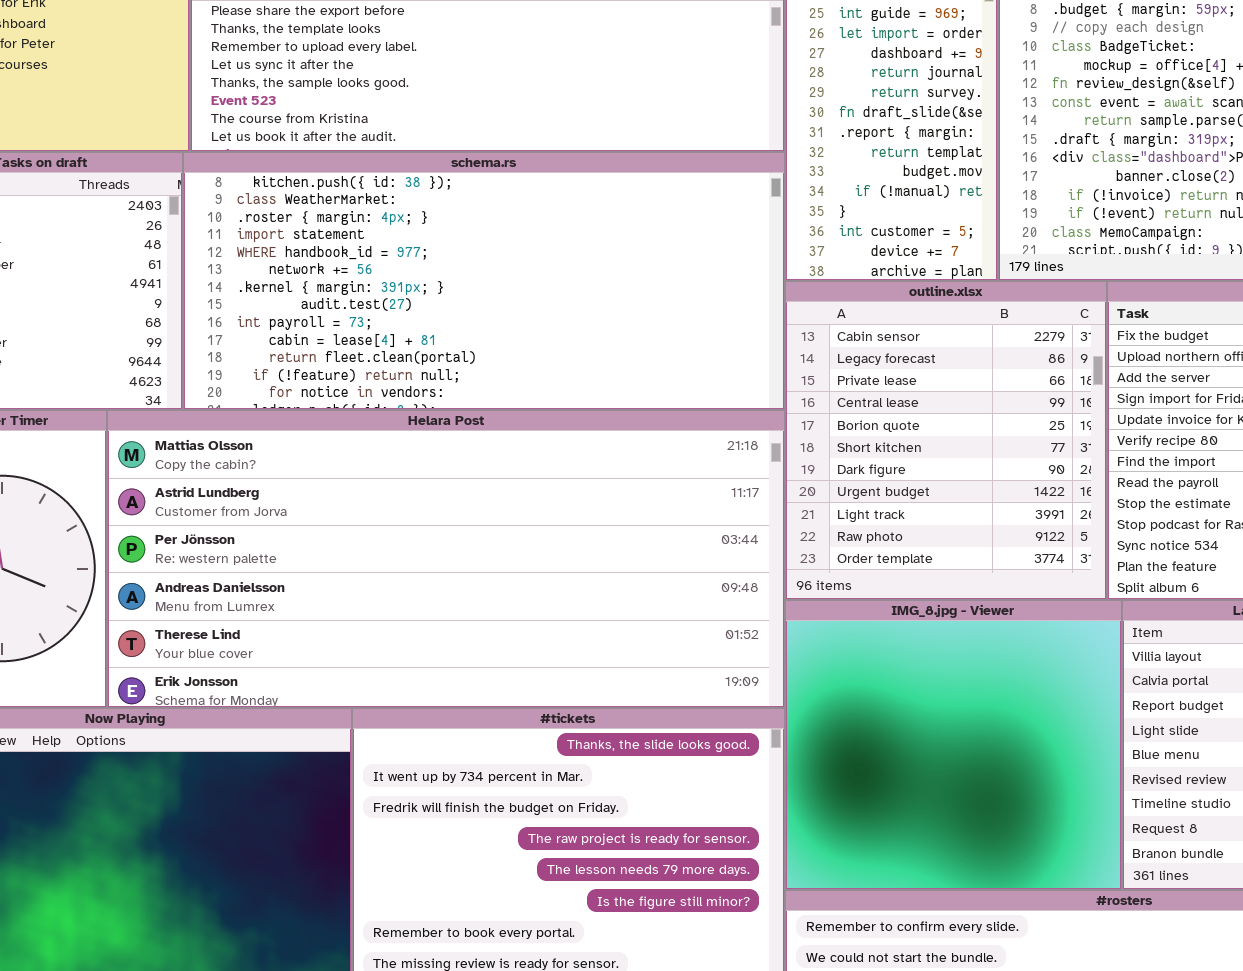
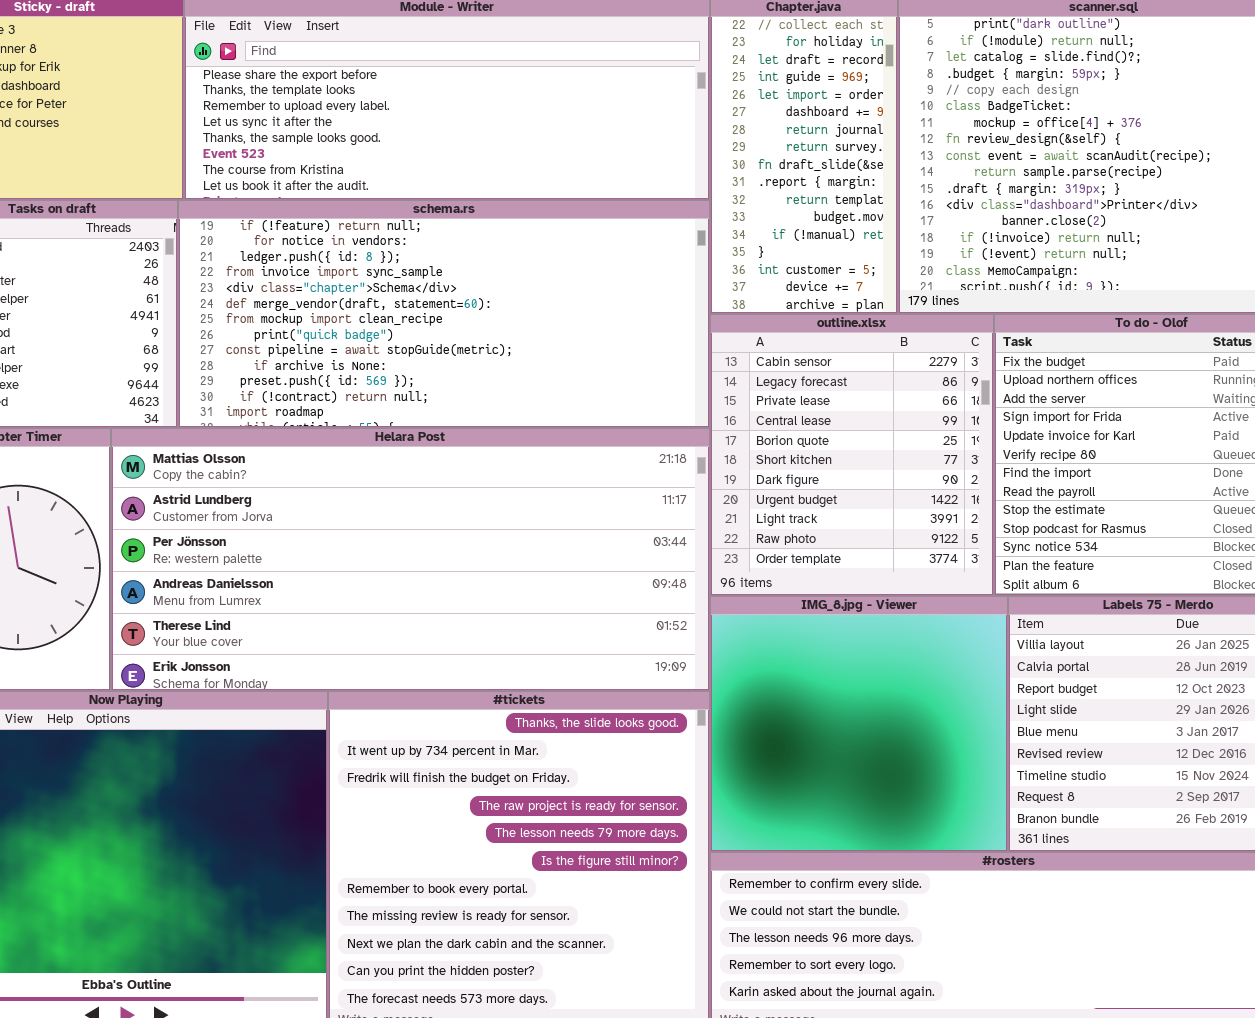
schema.rs: [183,152,785,410] -> [178,200,710,428], scrolled down 11 rows

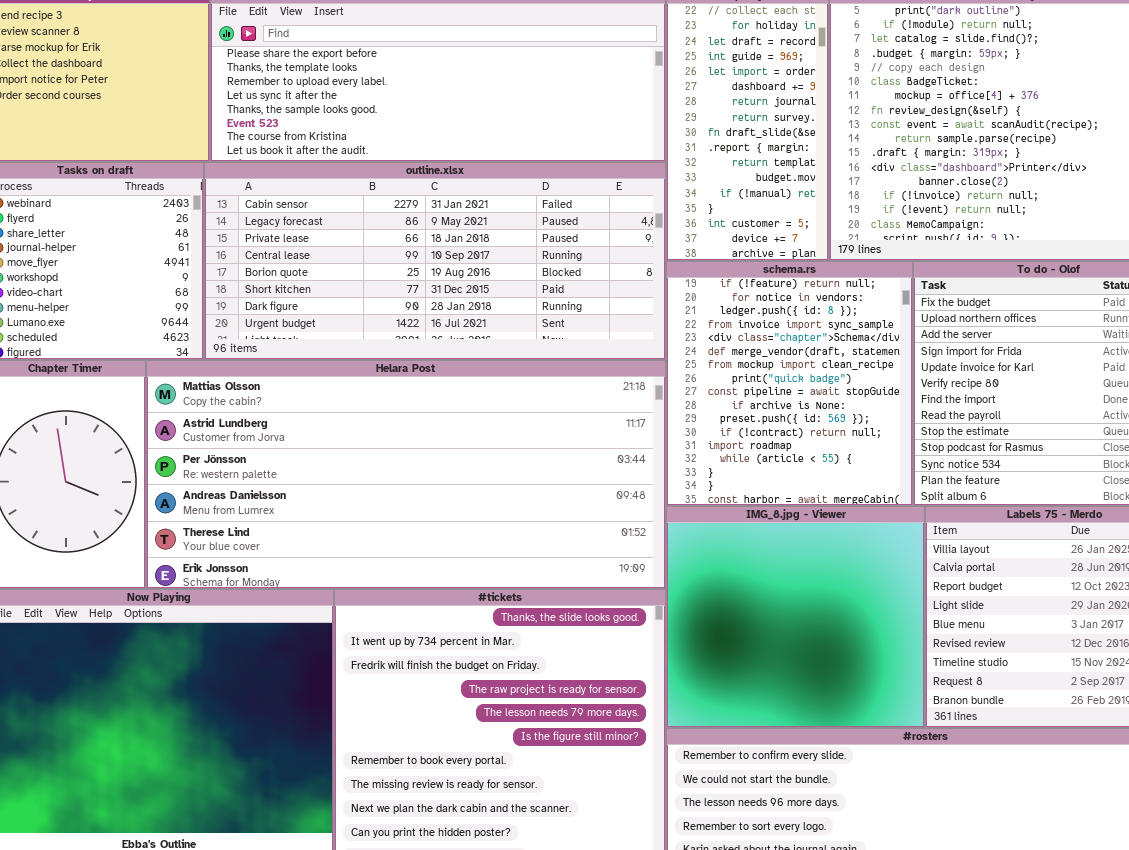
schema.rs: [178,200,710,428] -> [666,261,913,506], moved, resized
outline.xlsx: [710,314,994,596] -> [204,162,666,360], moved, resized

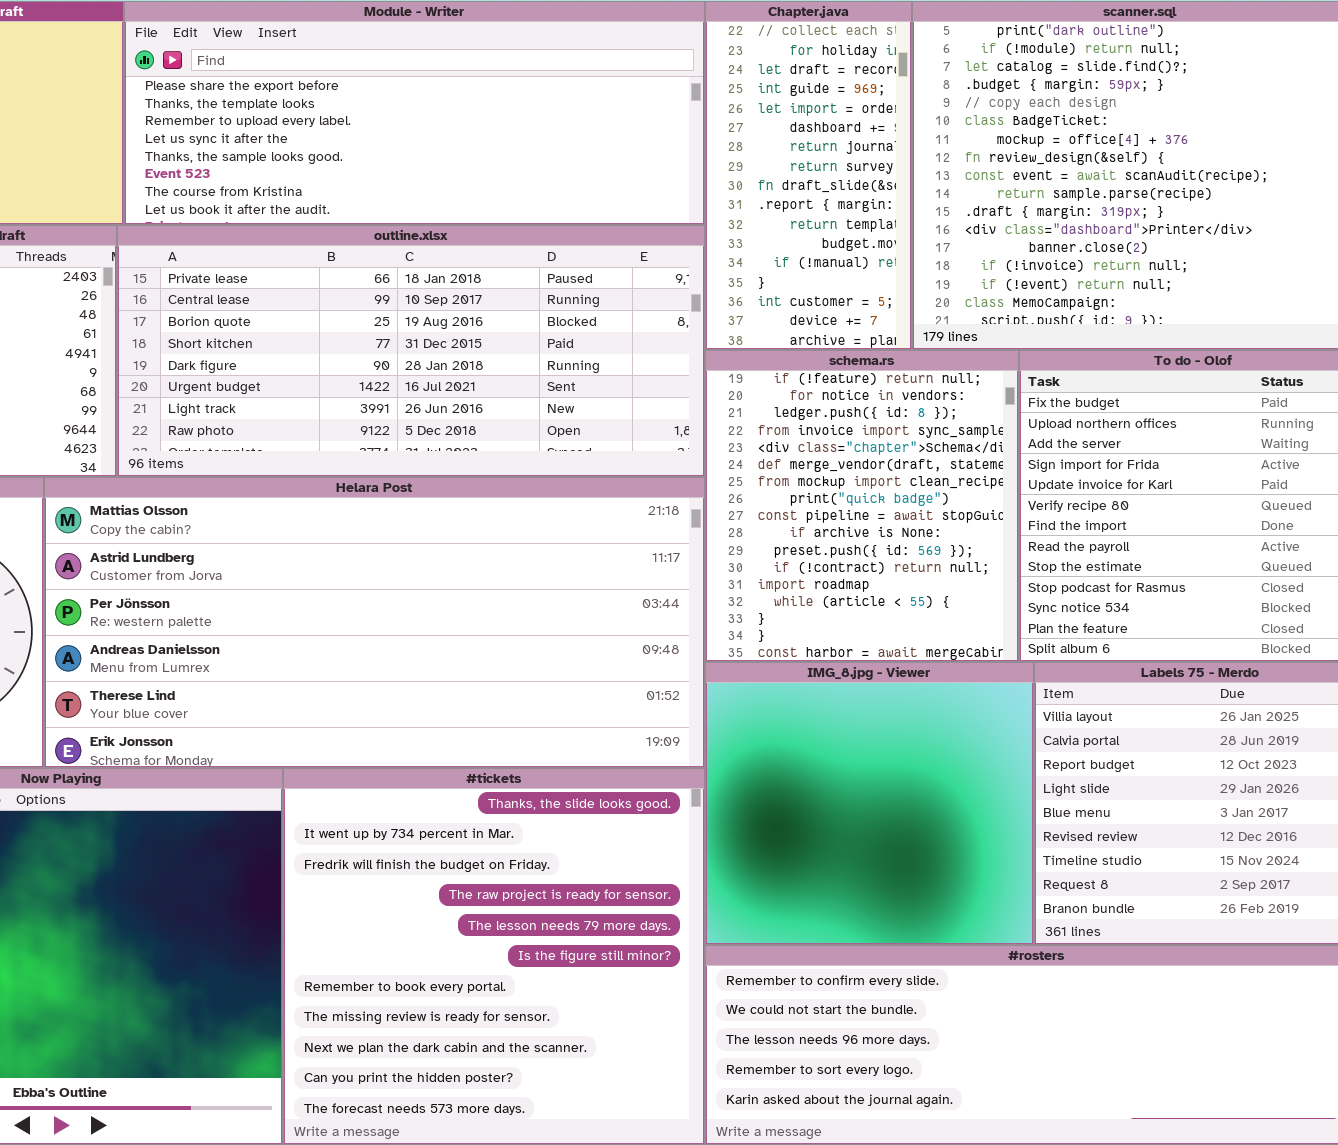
outline.xlsx: [204,162,666,360] -> [117,225,705,477], scrolled down 2 rows

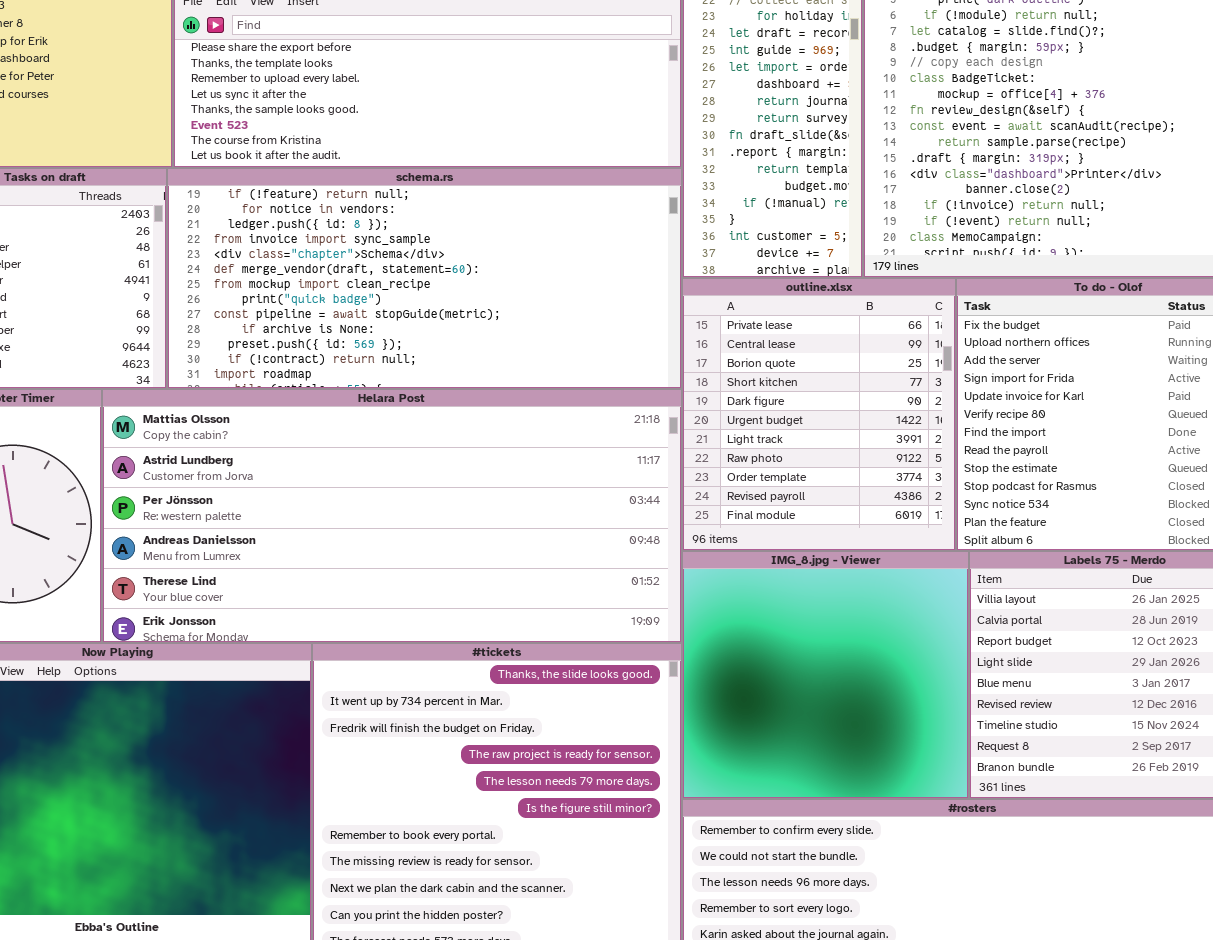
outline.xlsx: [117,225,705,477] -> [682,278,956,551], moved, resized
schema.rs: [705,350,1019,662] -> [167,168,682,389], moved, resized

